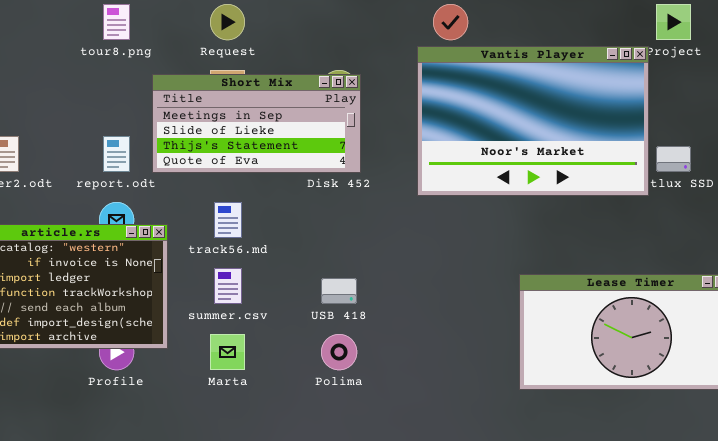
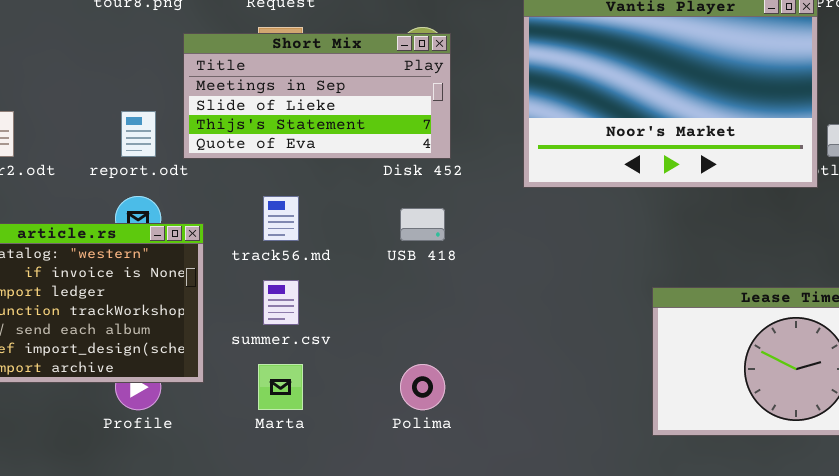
USB 418: [321,278,357,304] -> [400,208,445,241], moved

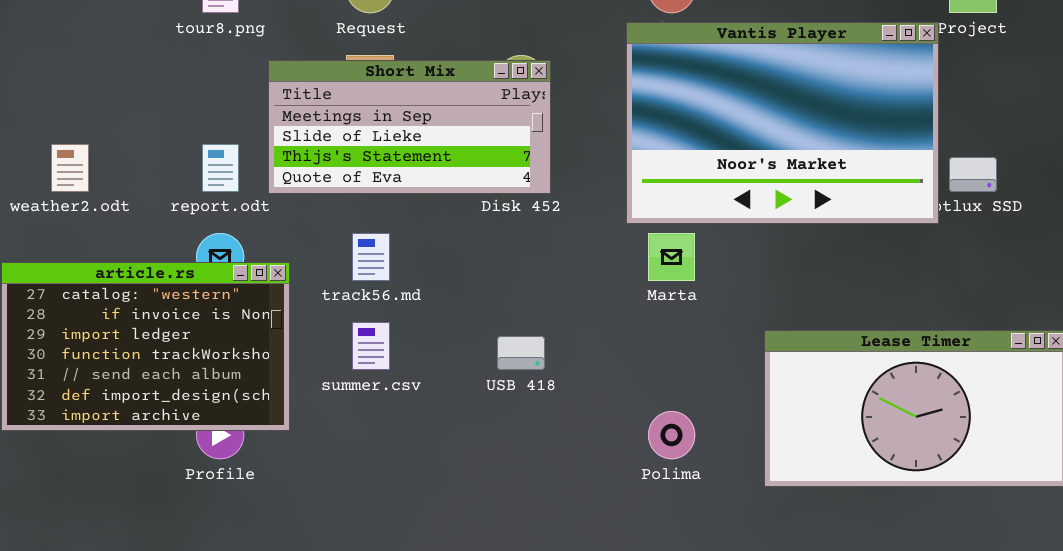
USB 418: [400,208,445,241] -> [497,336,545,370], moved
Marta: [258,364,303,410] -> [648,233,695,281], moved
Polima: [400,364,445,410] -> [648,411,695,459], moved

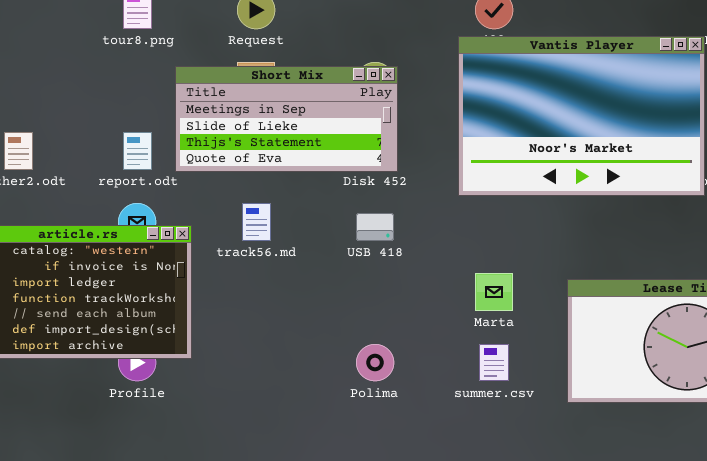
Marta: [648,233,695,281] -> [475,273,513,311], moved
summer.csv: [352,322,390,370] -> [479,344,509,381], moved
USB 418: [497,336,545,370] -> [356,213,394,241], moved
Polima: [648,411,695,459] -> [356,344,394,381], moved

